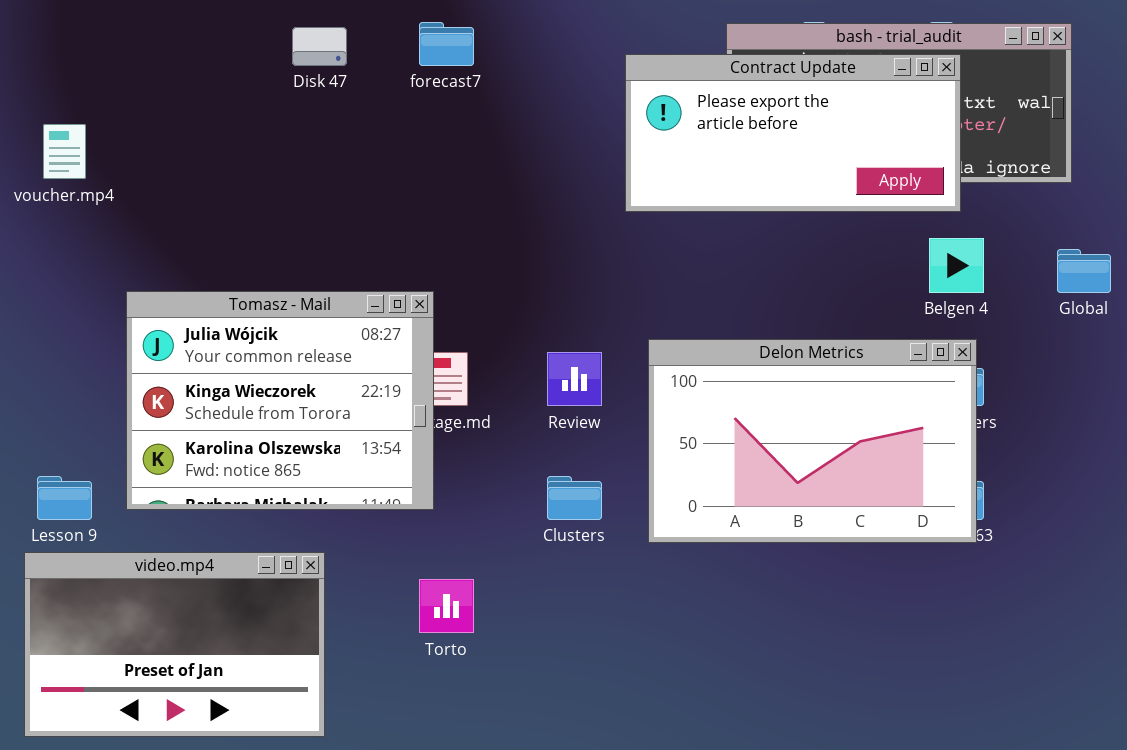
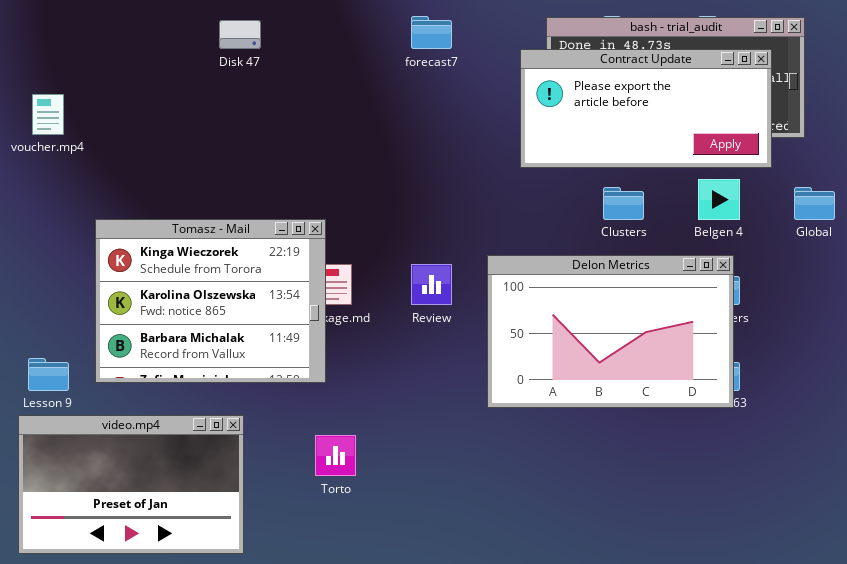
forecast7: [419,22,474,66] -> [411,16,452,49], moved
Contract Update: [625,54,961,212] -> [520,49,772,168], moved
Tomasz - Mail: [126,291,434,510] -> [95,219,326,383], scrolled down 1 row
Clusters: [547,476,602,520] -> [603,187,644,220], moved

